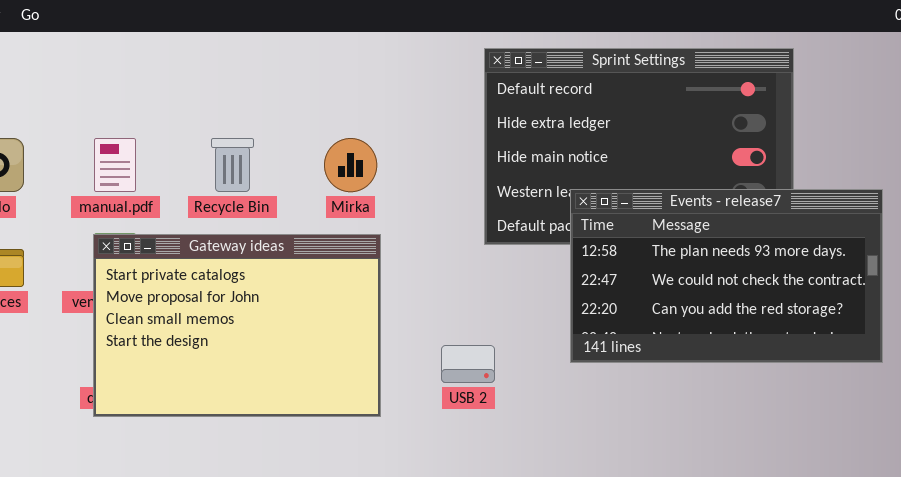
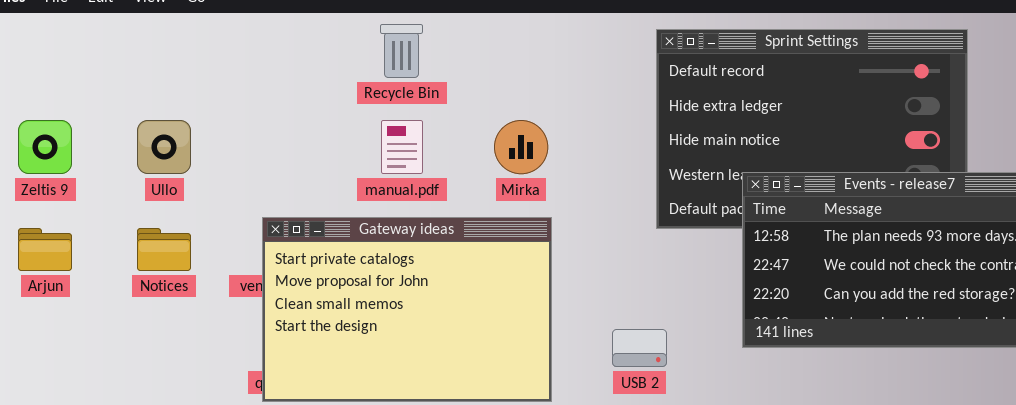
manual.pdf: [94,138,136,192] -> [381,120,423,174], moved
Recycle Bin: [211,138,254,192] -> [380,24,423,78], moved

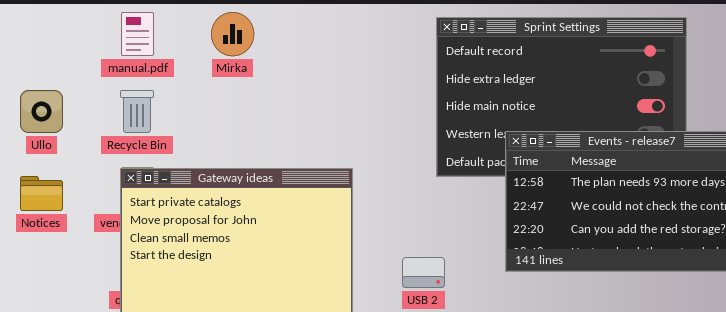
Recycle Bin: [380,24,423,78] -> [120,90,154,133], moved
manual.pdf: [381,120,423,174] -> [121,12,154,56], moved
Mirka: [494,120,548,174] -> [211,12,254,56], moved

